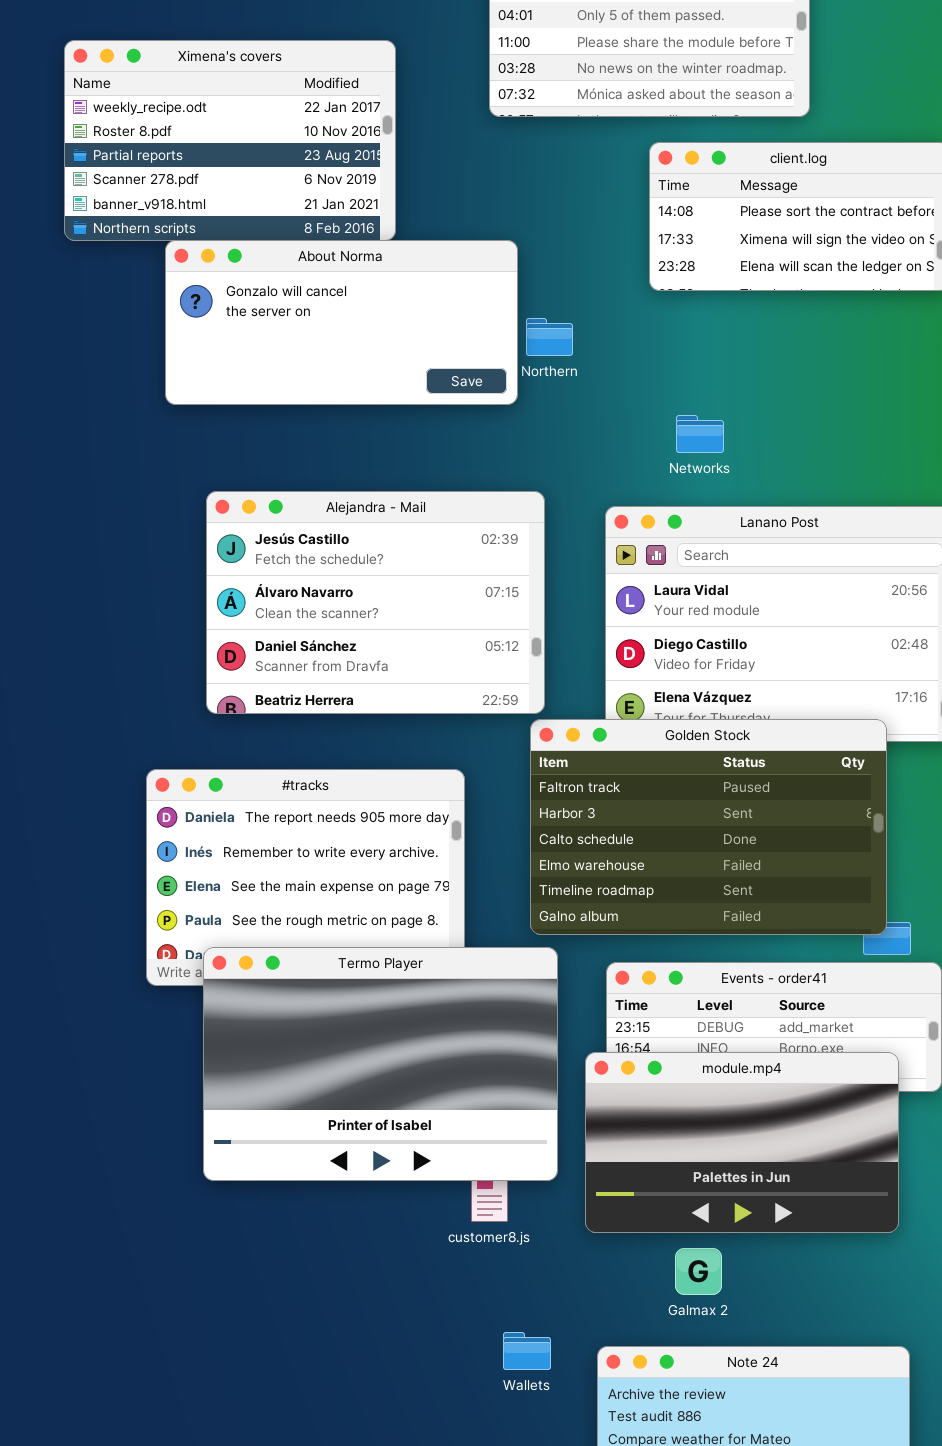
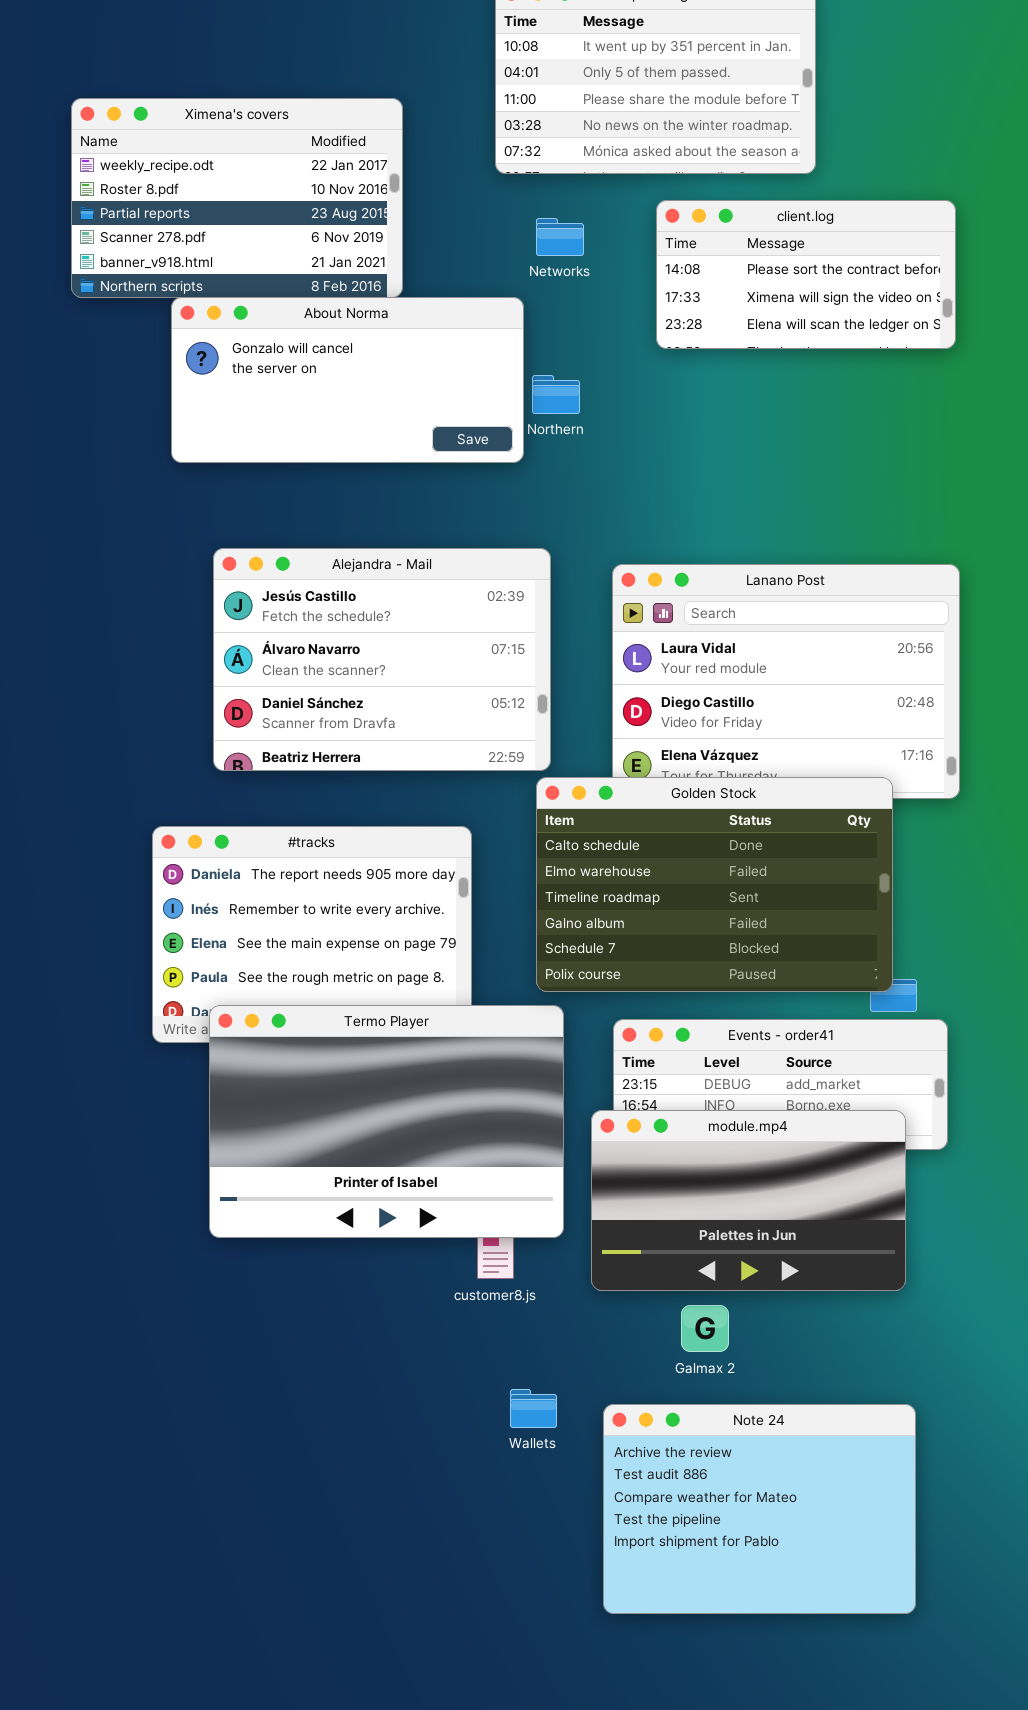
Networks: [676,415,724,453] -> [536,218,584,256], moved
Golden Stock: [530,719,887,935] -> [536,777,893,992], scrolled down 2 rows

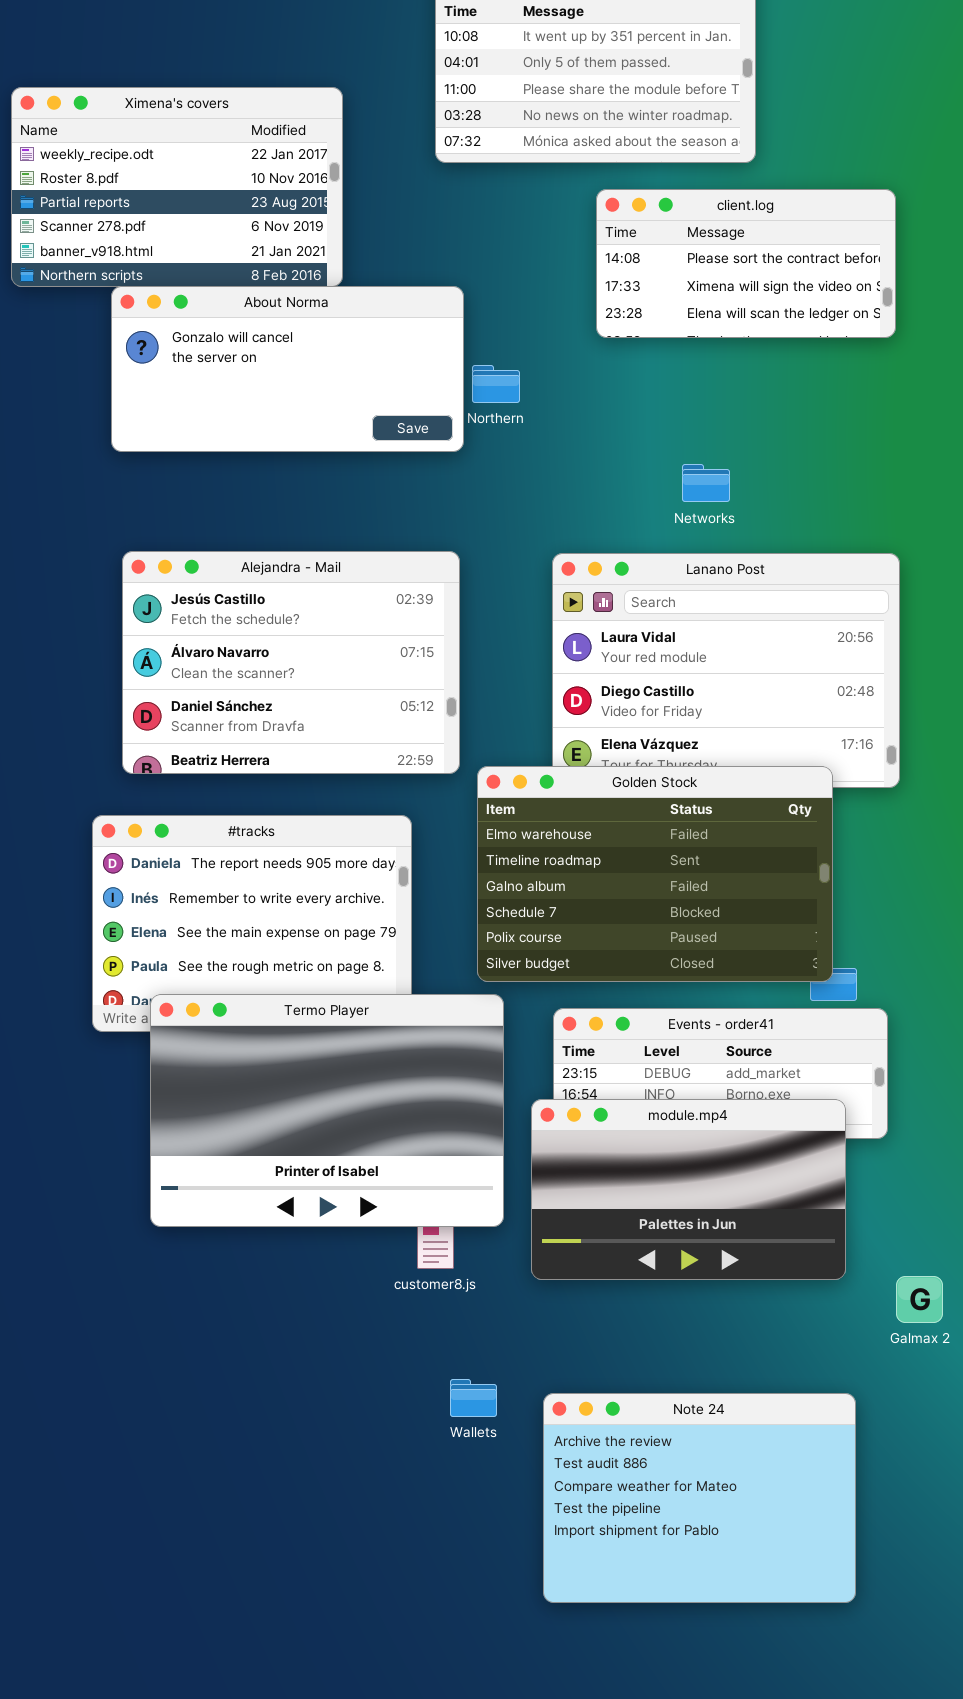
Networks: [536,218,584,256] -> [682,464,730,502], moved
Alejandra - Mail: [213,548,551,771] -> [122,551,460,774], moved
Golden Stock: [536,777,893,992] -> [477,766,833,982], scrolled down 1 row
Galmax 2: [681,1305,729,1352] -> [896,1276,943,1323], moved

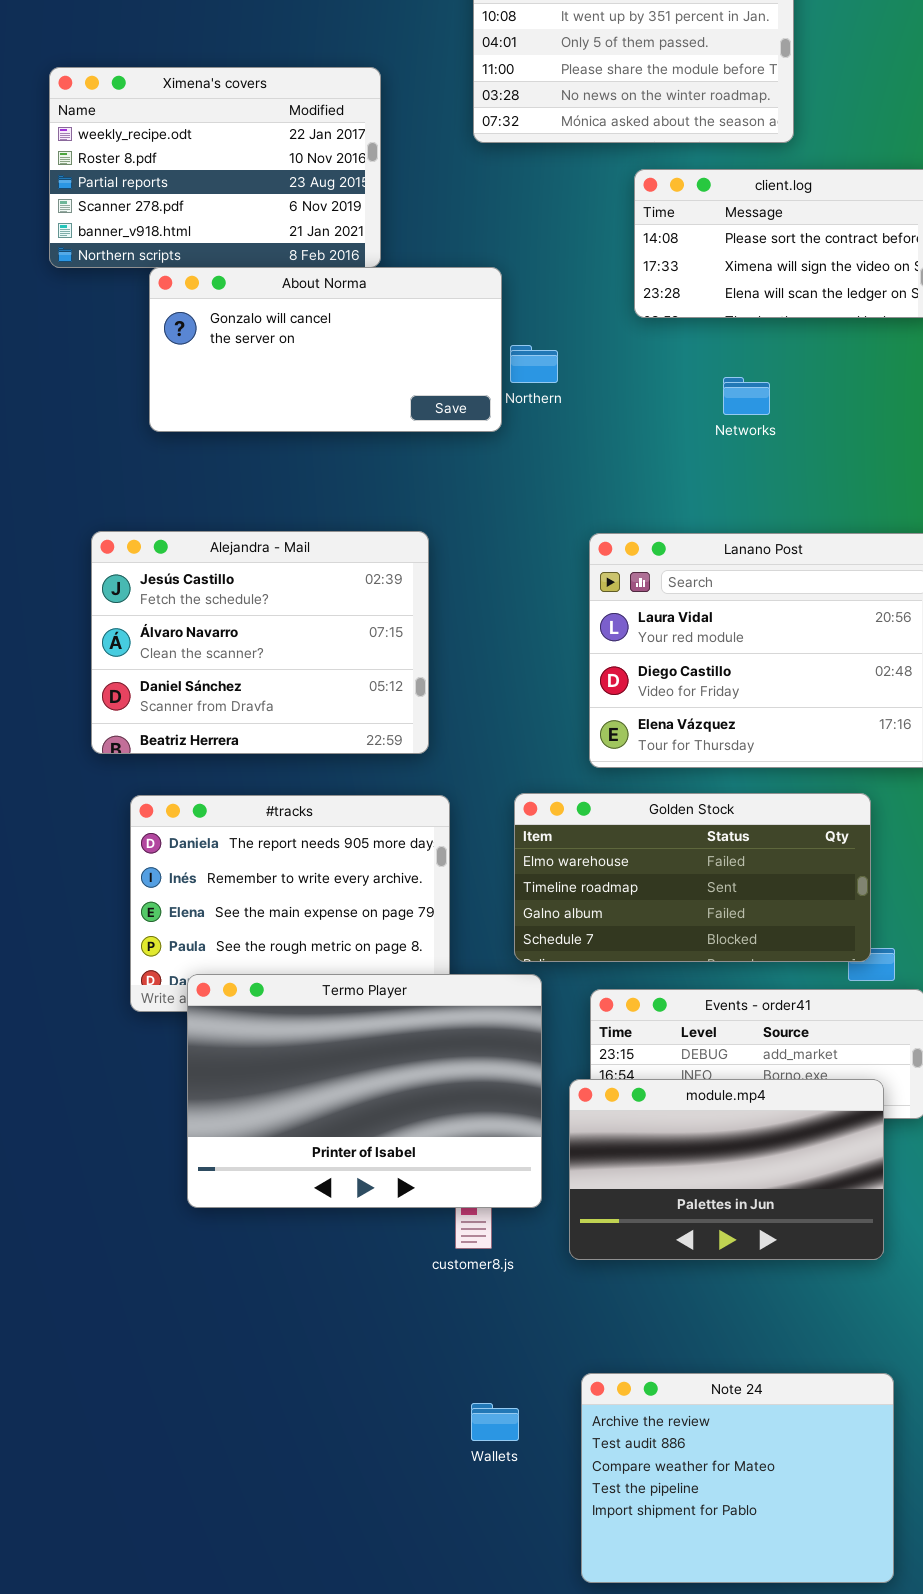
Networks: [682,464,730,502] -> [723,377,770,415], moved
Alejandra - Mail: [122,551,460,774] -> [91,531,429,754], moved
Golden Stock: [477,766,833,982] -> [514,793,871,962], resized
Wallets: [450,1379,497,1417] -> [471,1403,519,1441], moved

